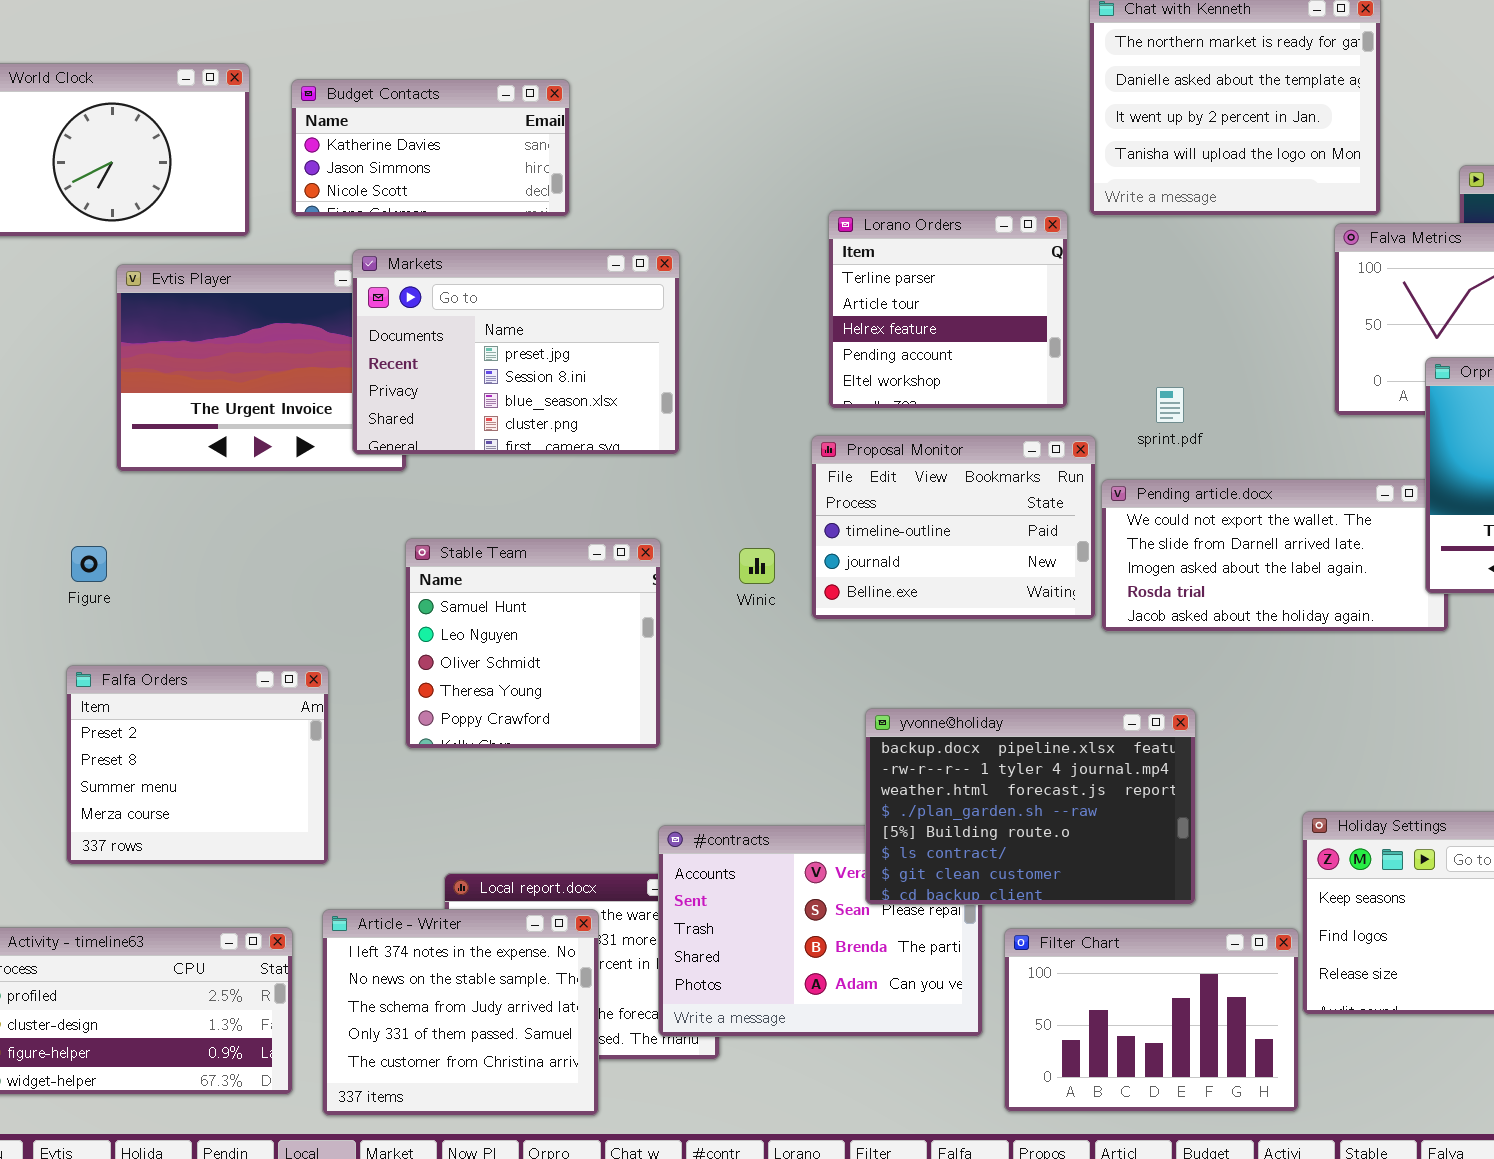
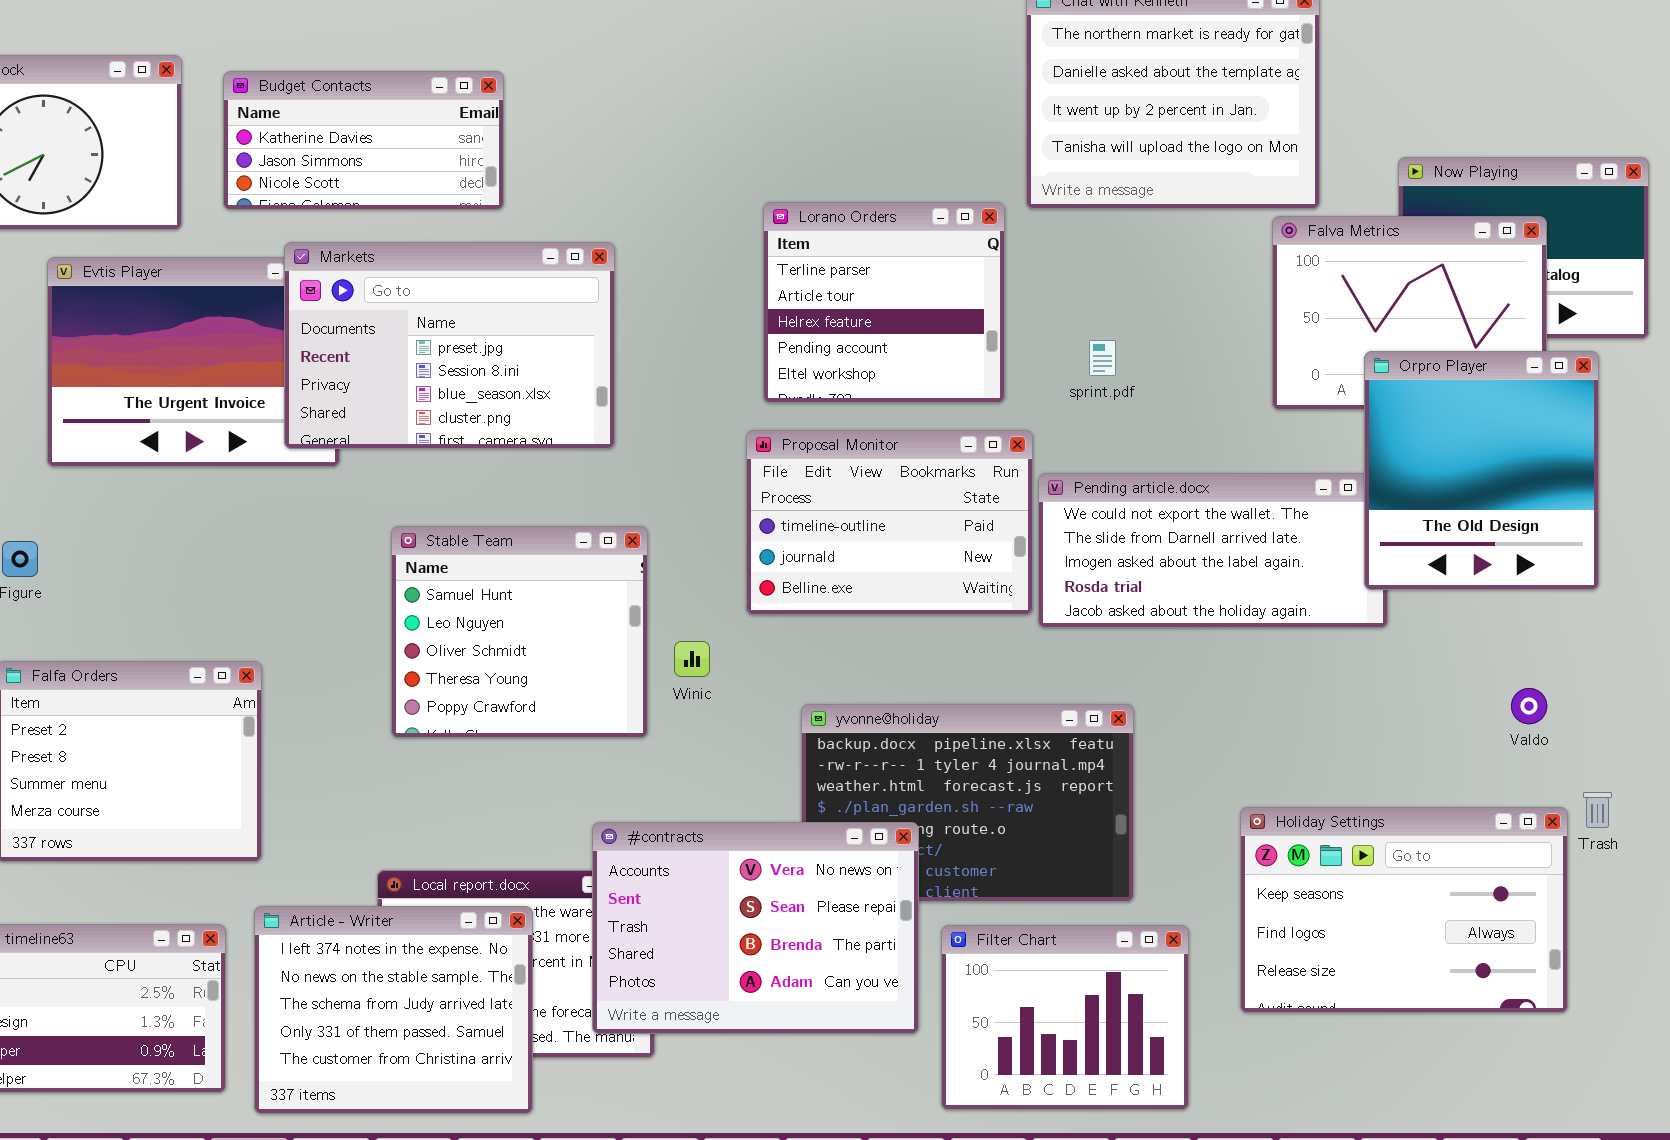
sprint.pdf: [1156,387,1184,423] -> [1089,340,1116,376], moved
Stable Team: [405,538,661,749] -> [391,526,648,738], moved
Winic: [739,548,775,584] -> [674,641,710,677], moved
#contracts: [658,825,983,1037] -> [592,822,919,1034], raised
Filter Chart: [1004,928,1299,1112] -> [941,925,1189,1110], resized

